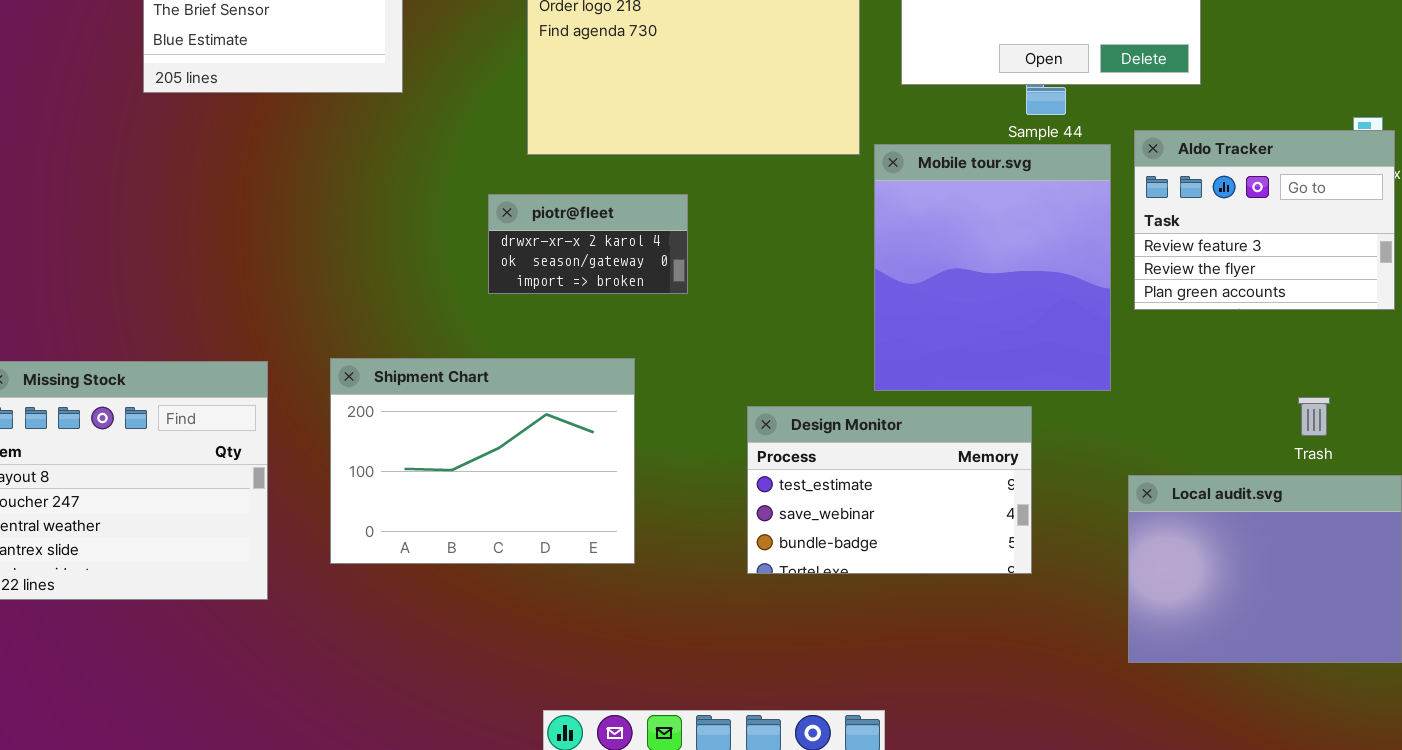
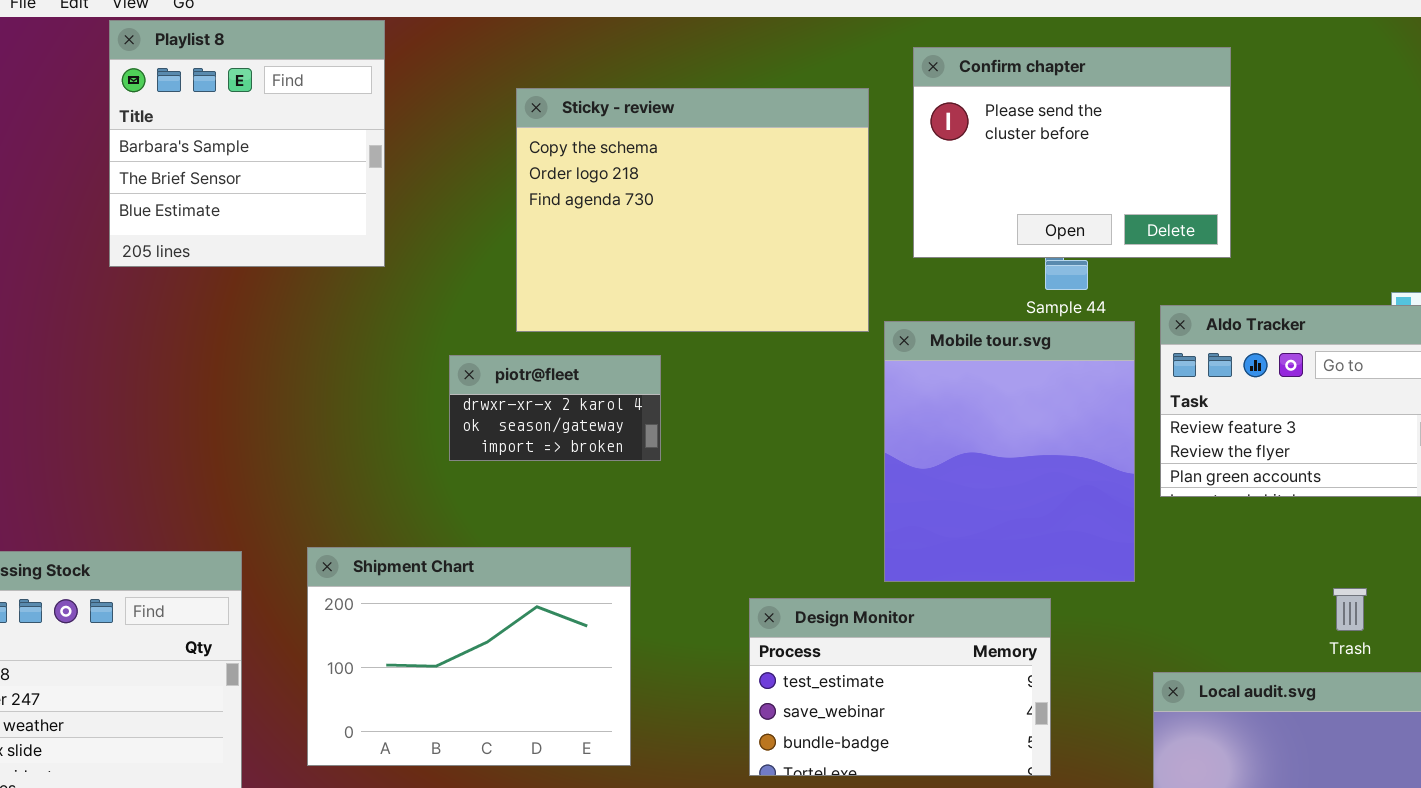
piotr@fleet: [488,194,688,294] -> [449,355,661,461], moved

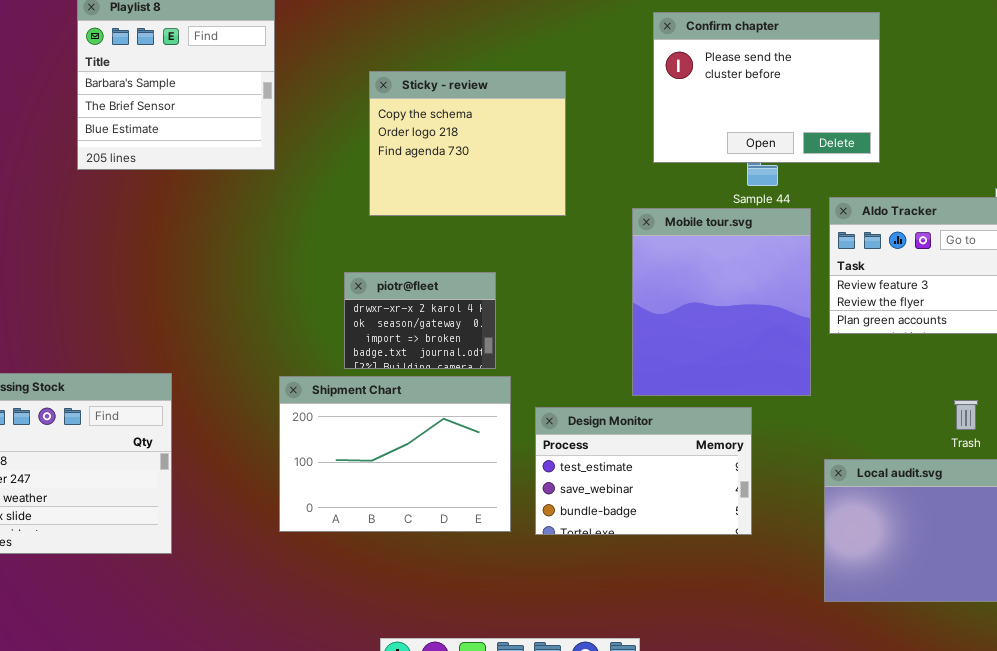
Sticky - review: [516,88,869,332] -> [369,71,566,216], resized
piotr@fleet: [449,355,661,461] -> [344,272,496,369], moved, resized
Shipment Chart: [307,547,631,766] -> [279,376,511,532], moved

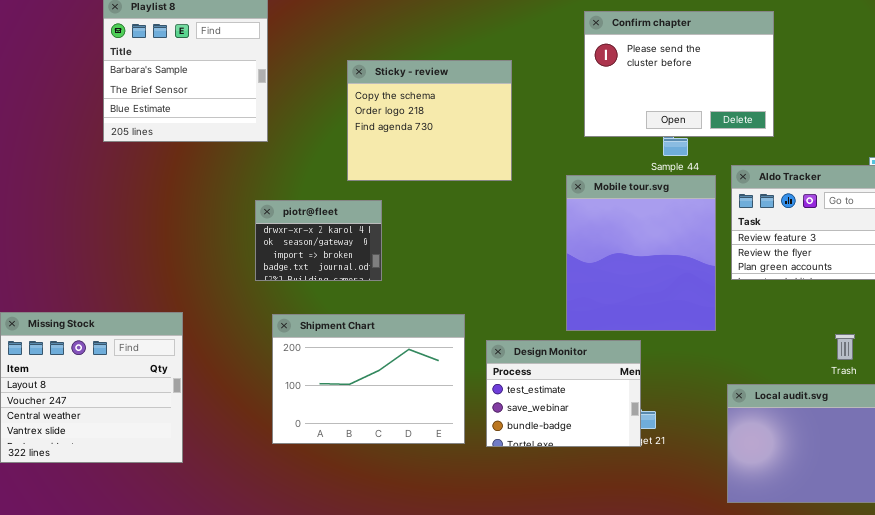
piotr@fleet: [344,272,496,369] -> [255,200,382,281], moved
Design Monitor: [535,407,752,535] -> [486,340,641,447], resized

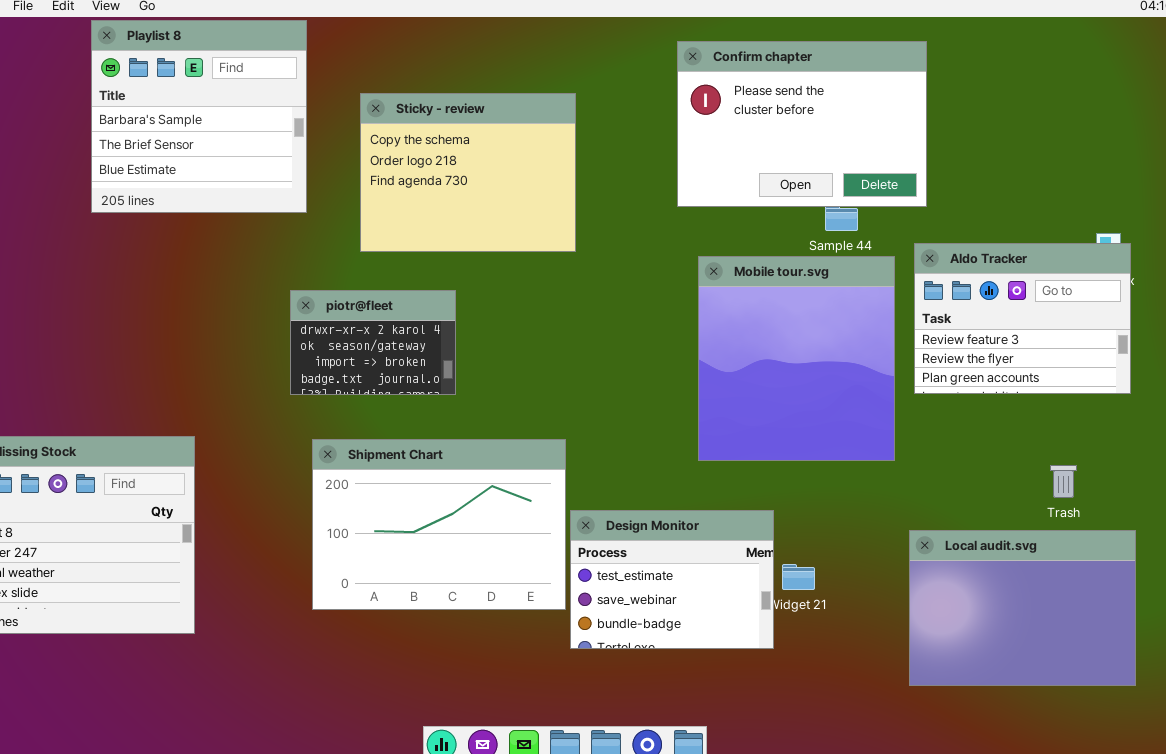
Confirm chapter: [584,11,774,137] -> [677,41,927,207], moved
Sticky - review: [347,60,512,181] -> [360,93,576,252], moved
Design Monitor: [486,340,641,447] -> [570,510,774,649], moved

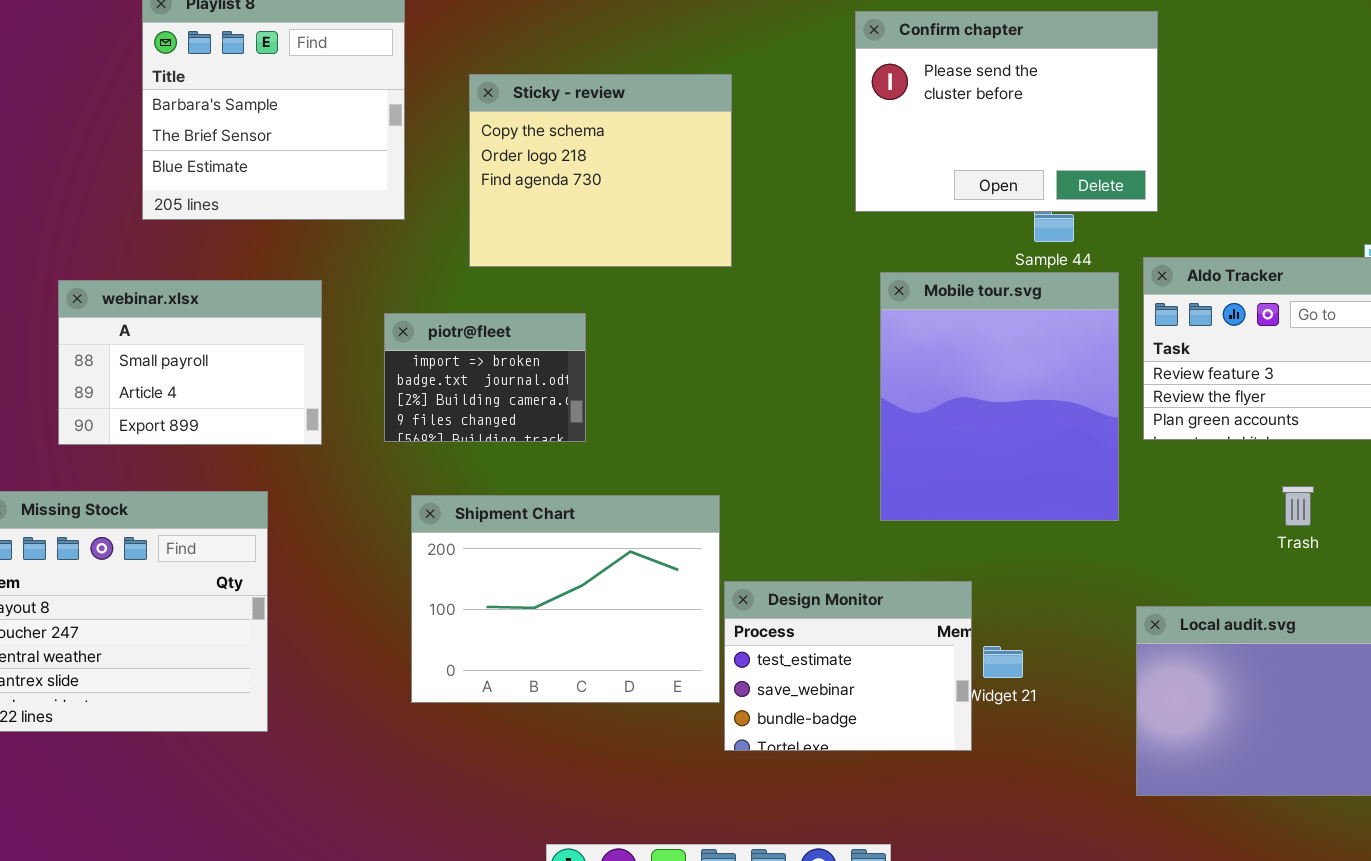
webinar.xlsx: none -> [58,280,322,445], opened
piotr@fleet: [290,290,456,395] -> [384,313,586,442], scrolled down 2 rows
Trash: [1050,465,1077,498] -> [1282,486,1314,526], moved

